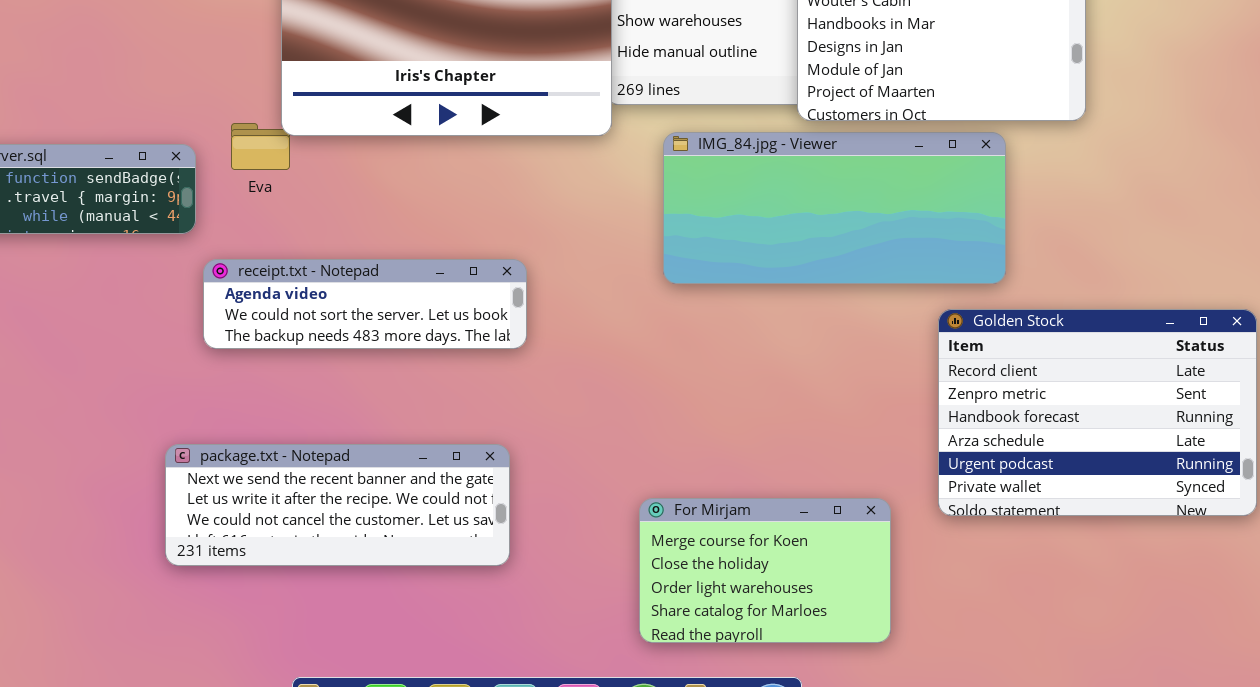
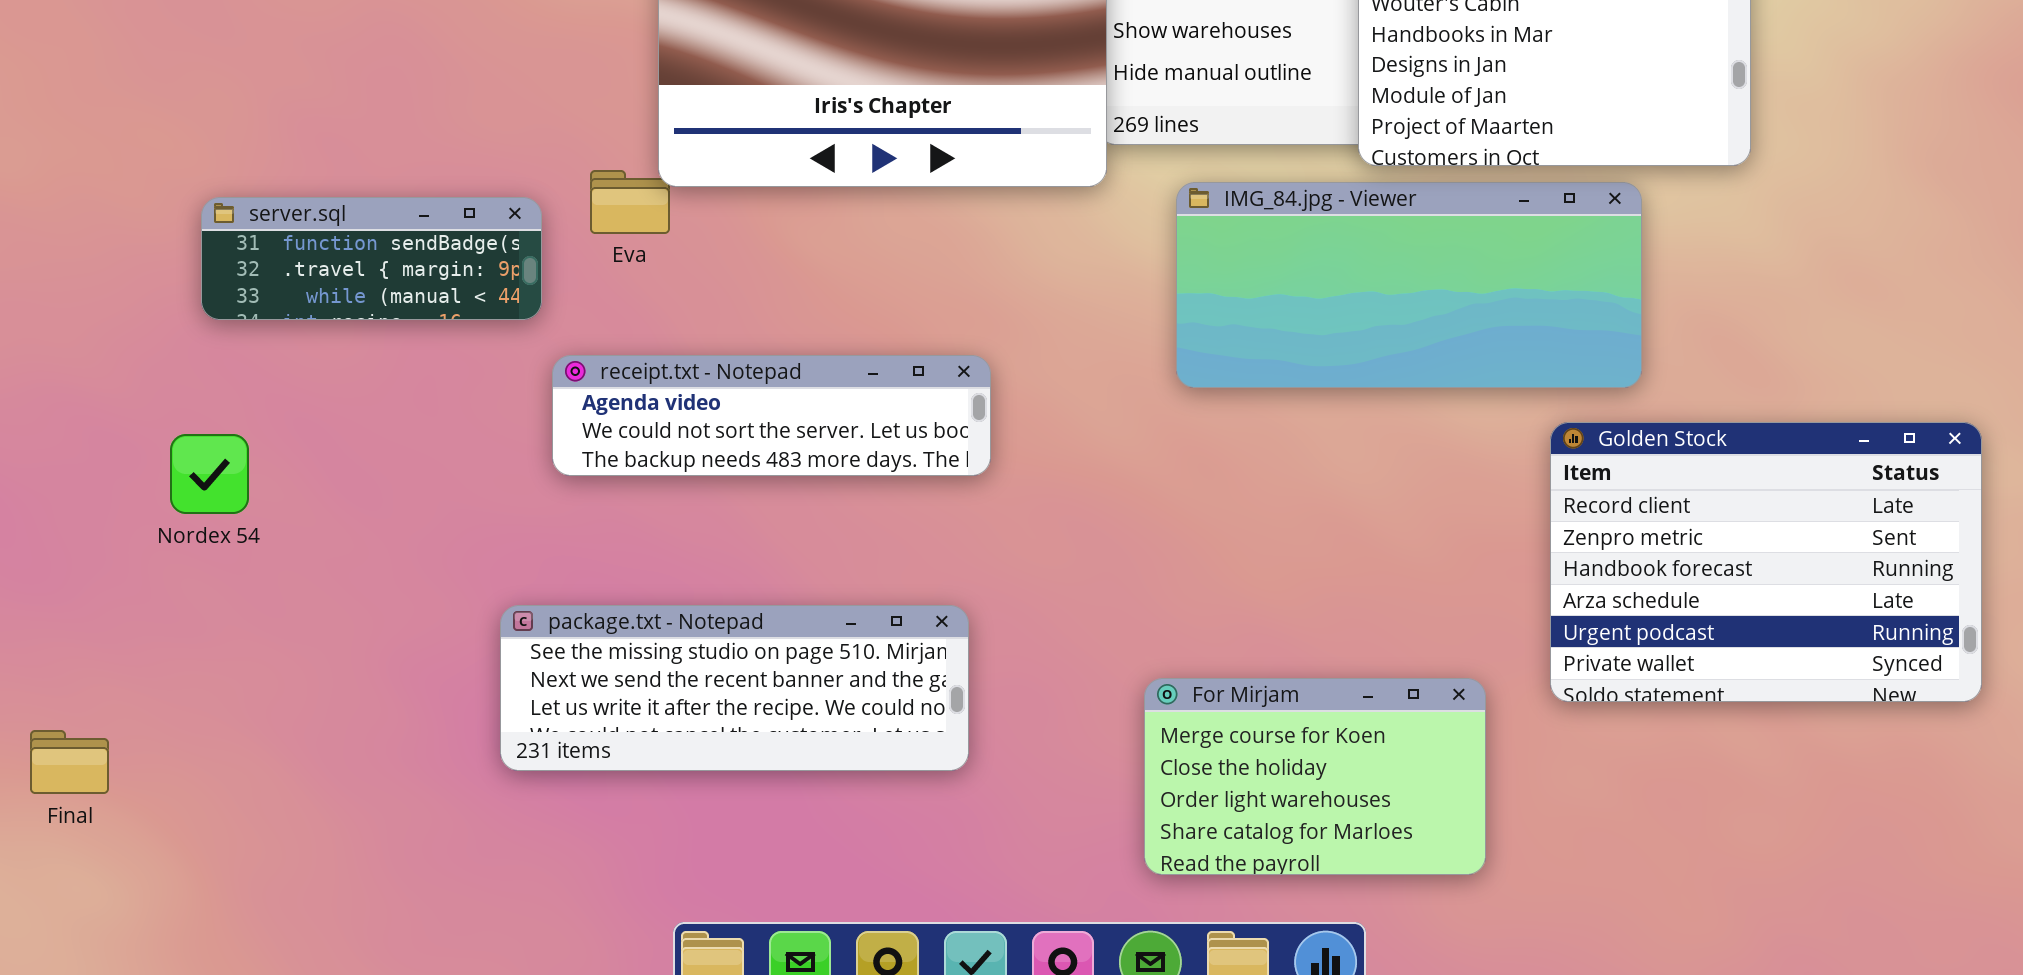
package.txt - Notepad: [165,444,510,566] -> [500,605,969,771], scrolled up 1 row

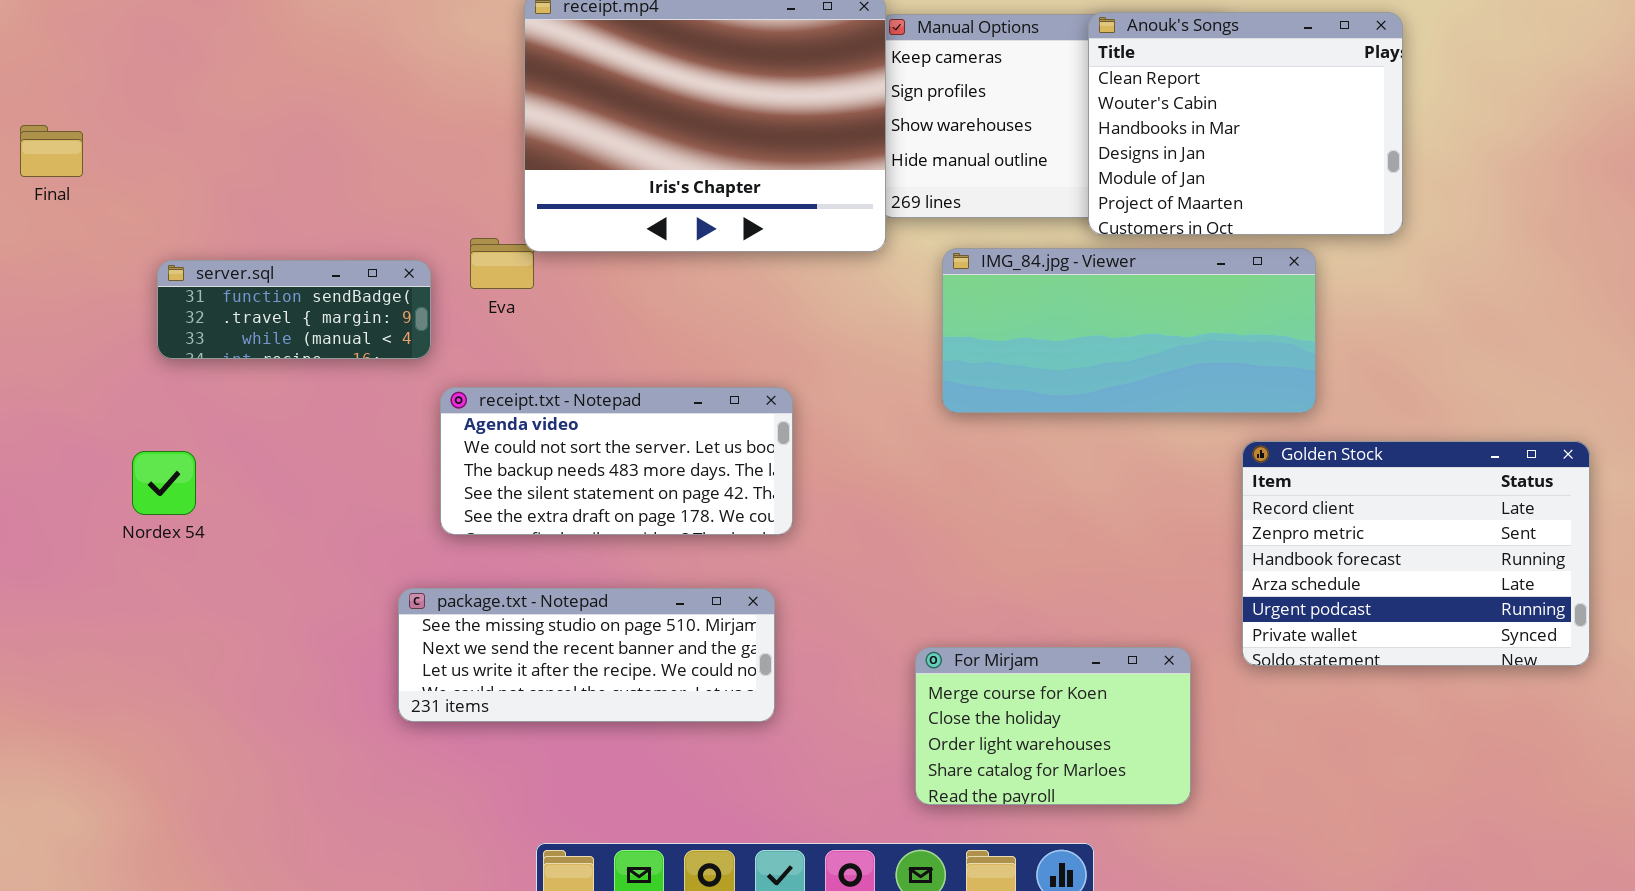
receipt.txt - Notepad: [552,355,991,476] -> [440,387,793,535], resized
Final: [30,730,109,794] -> [20,125,83,177], moved

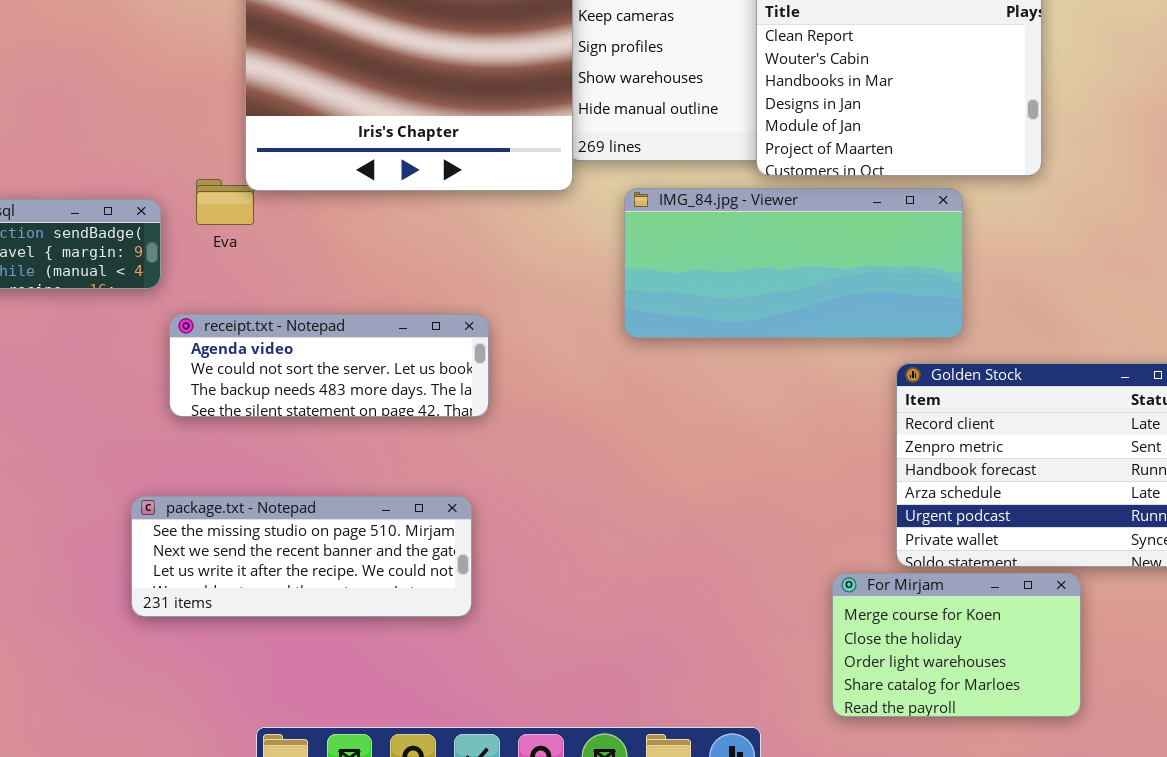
receipt.txt - Notepad: [440,387,793,535] -> [169,314,489,417], resized
For Mirjam: [915,647,1191,805] -> [832,573,1081,717], moved

